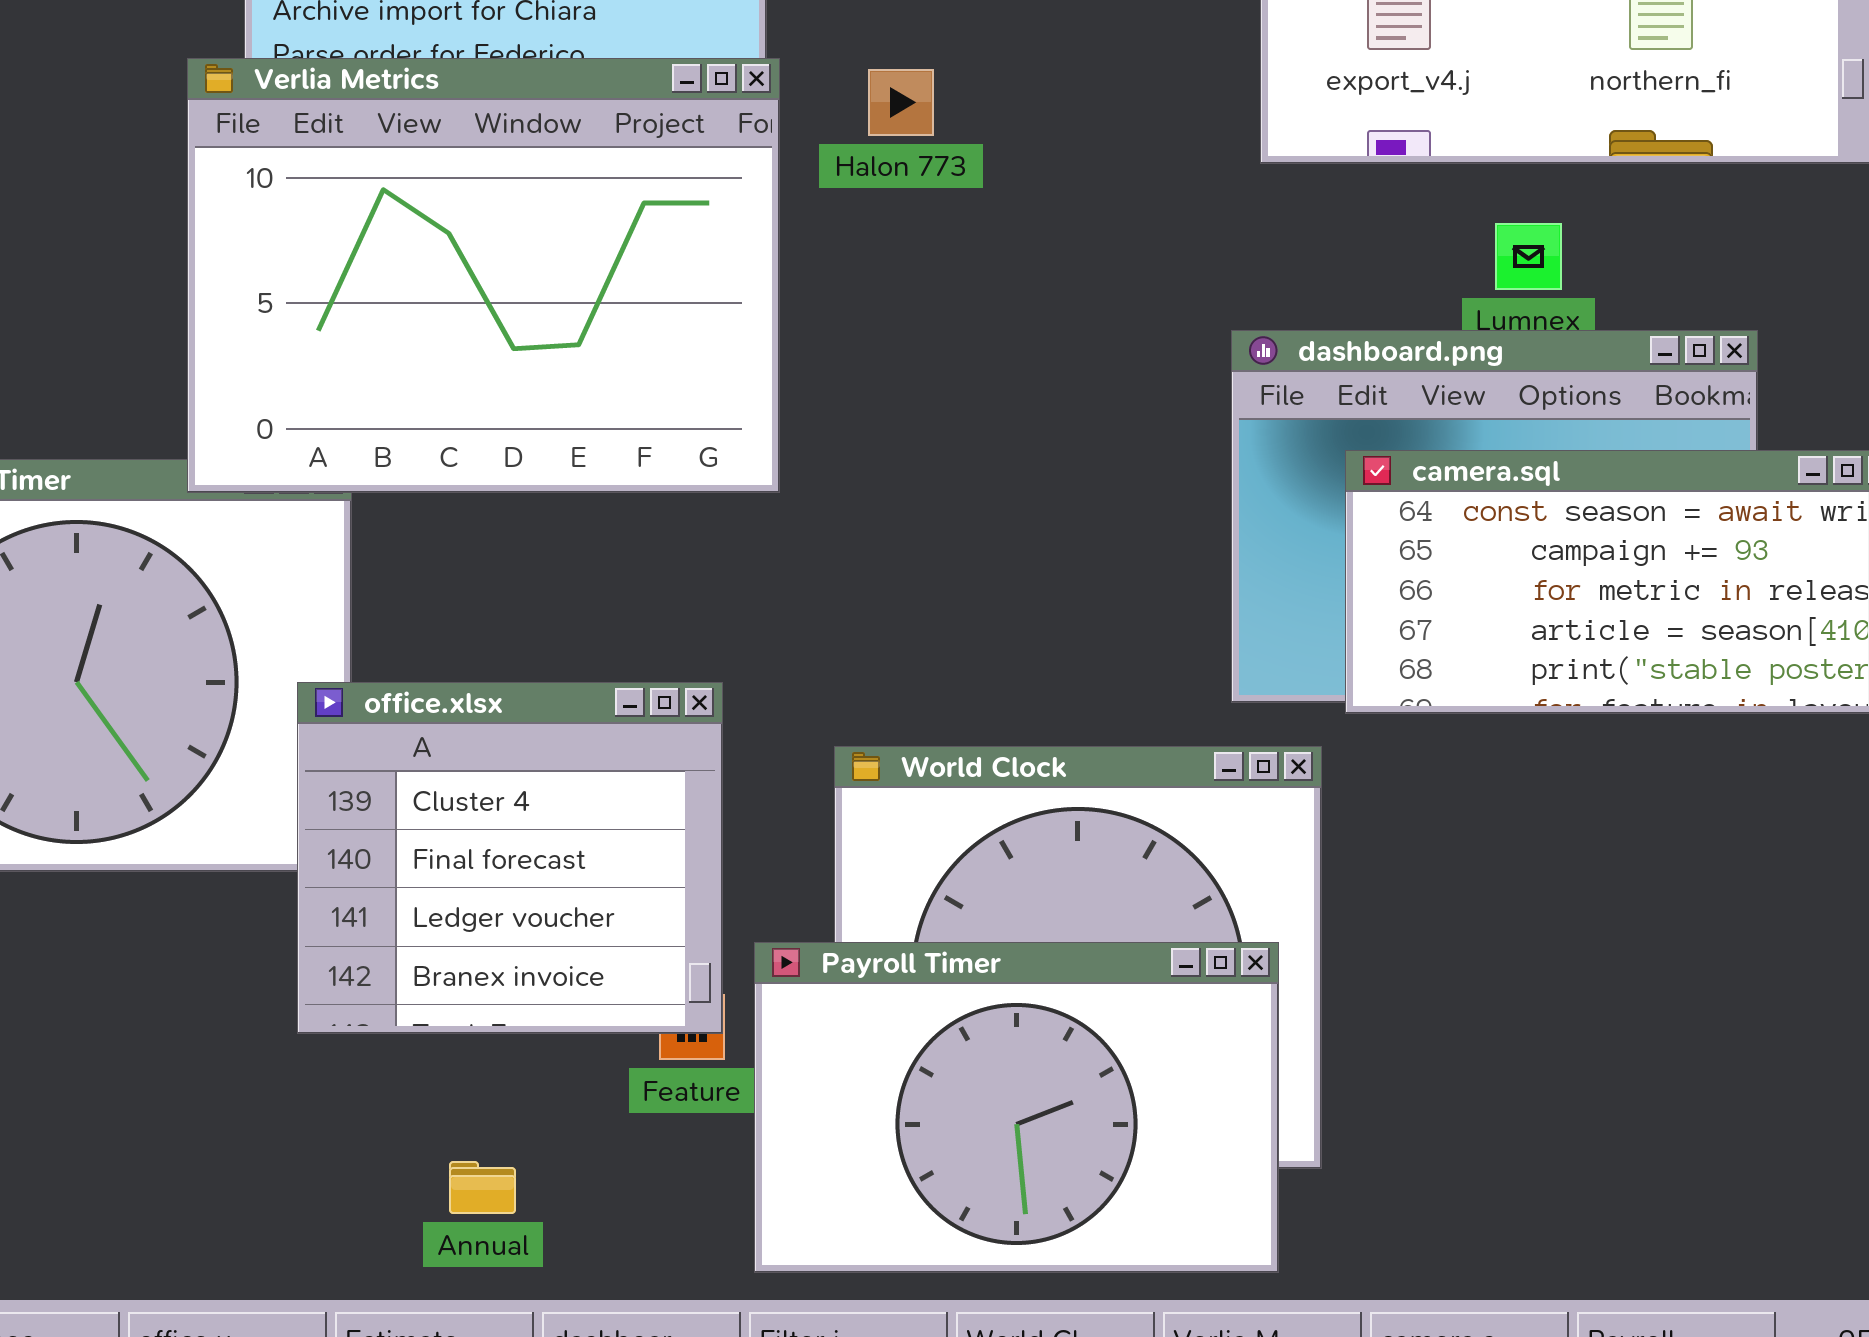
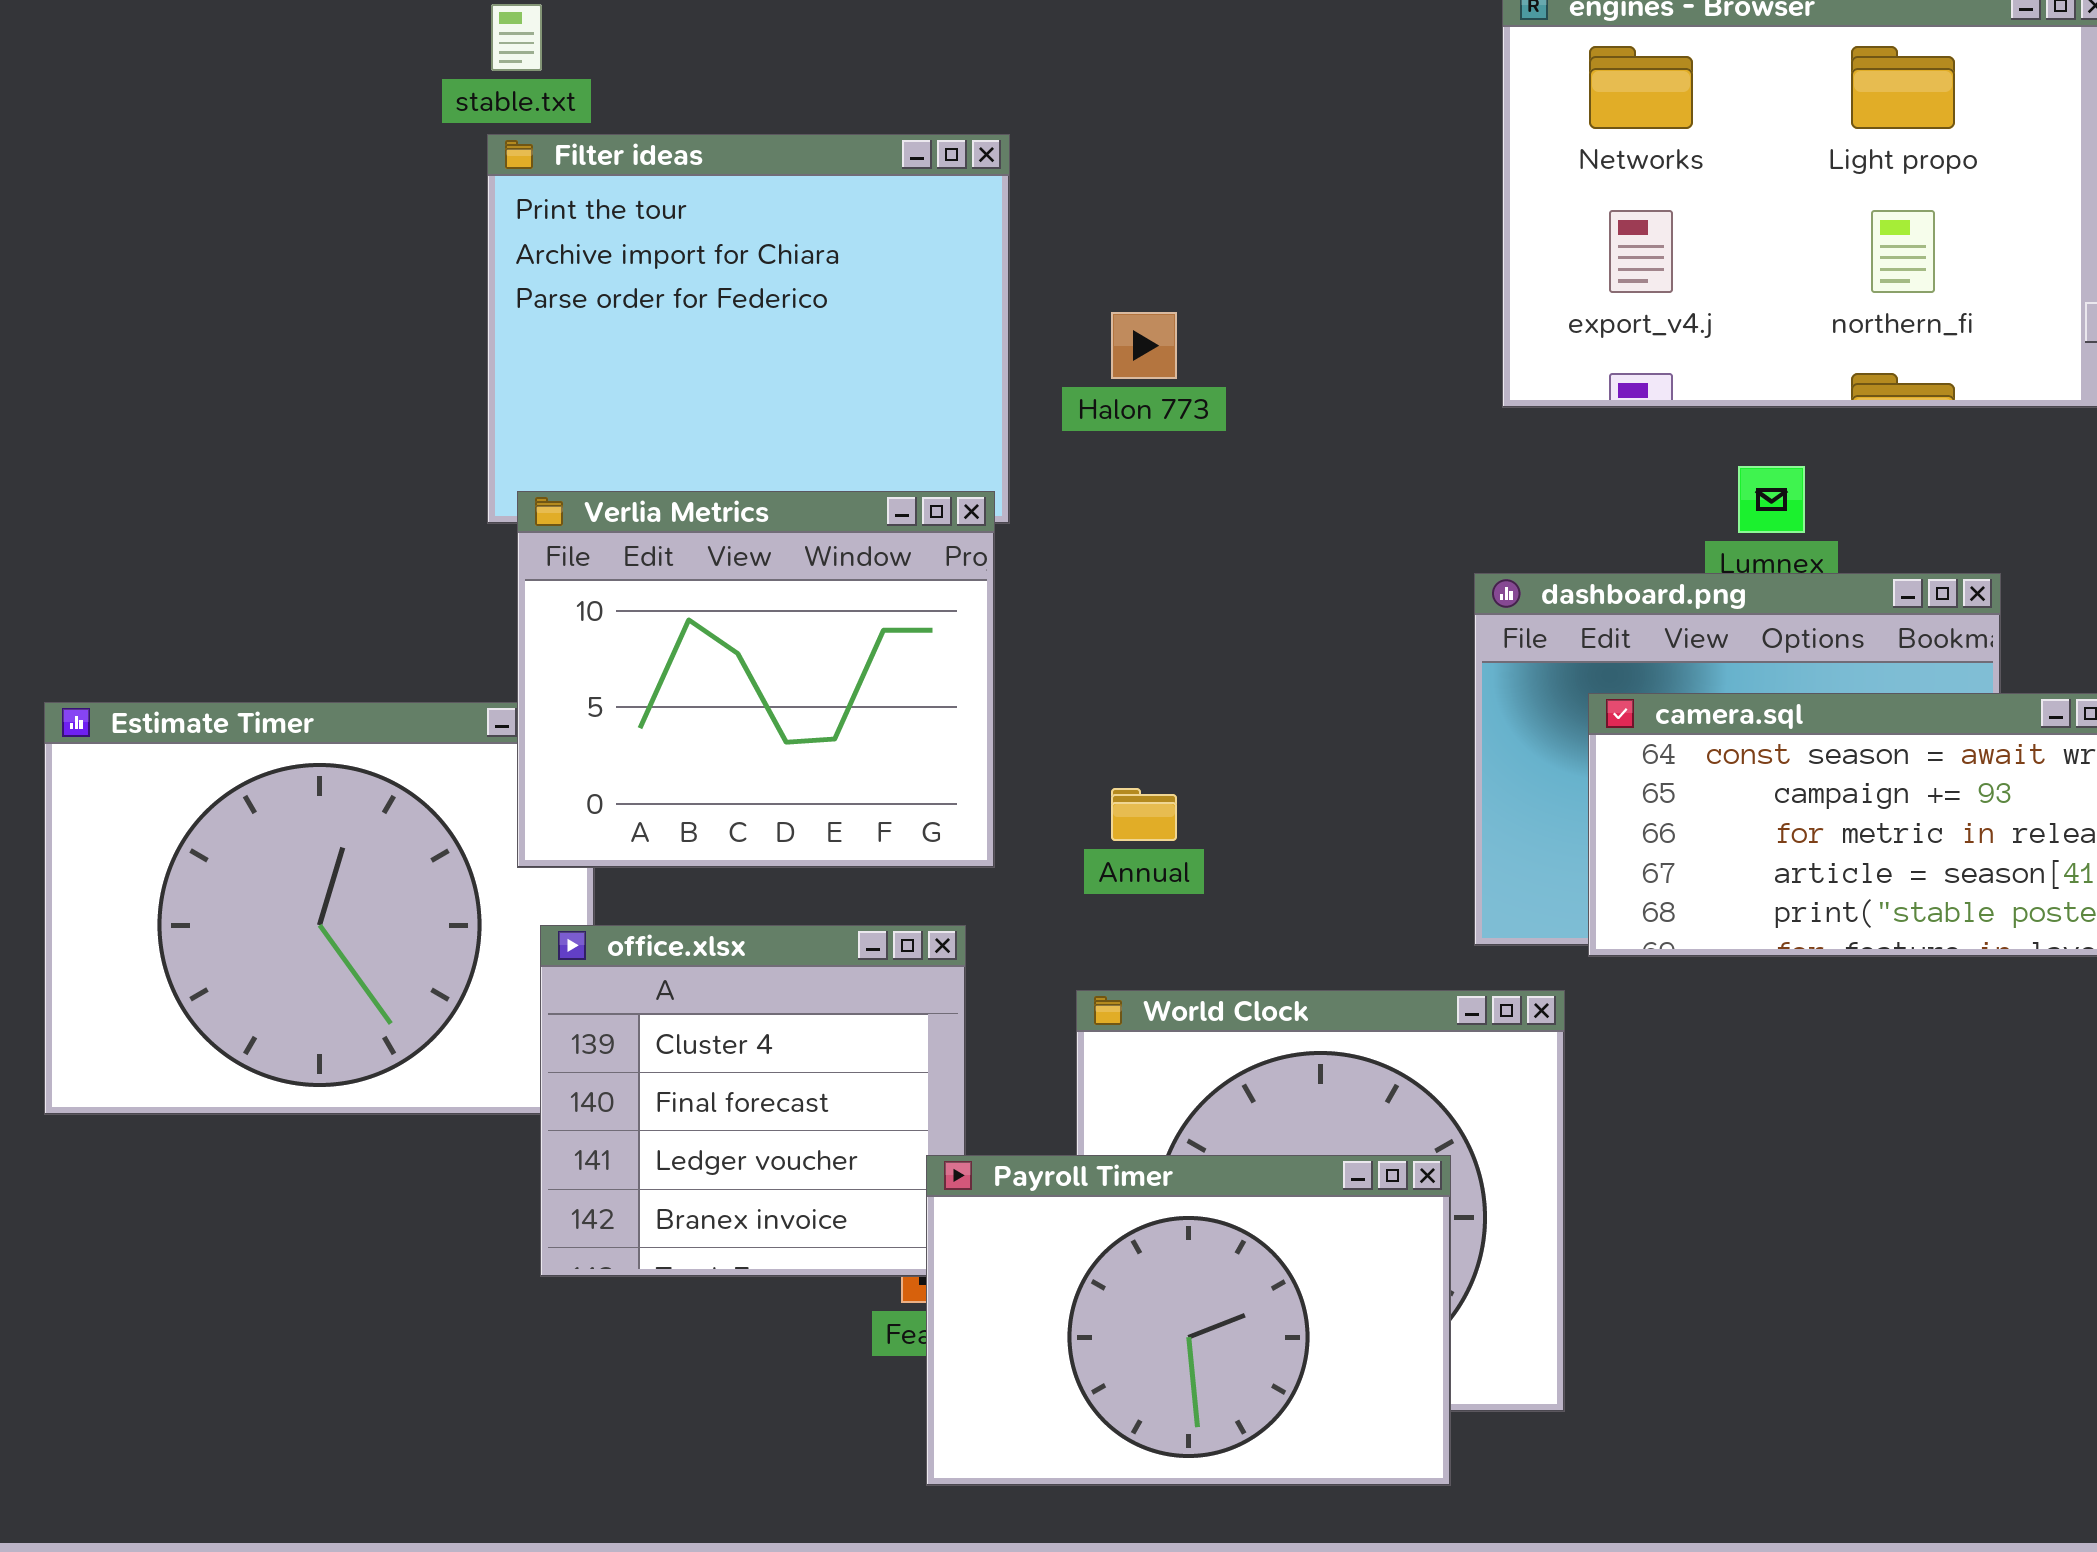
Verlia Metrics: [187,58,780,493] -> [517,491,995,868], moved, resized
Payroll Timer: [754,942,1279,1273] -> [926,1155,1451,1486], moved
Annual: [449,1161,516,1214] -> [1111,788,1177,841], moved

